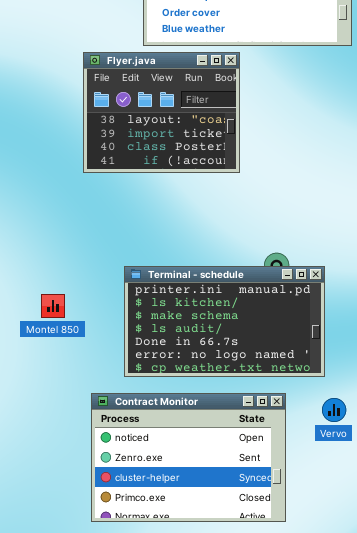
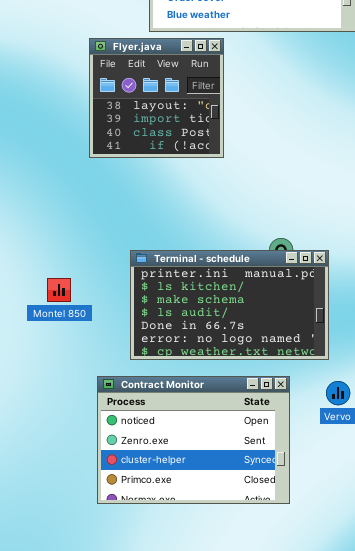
Flyer.java: [83,52,240,173] -> [89,38,224,158], resized

